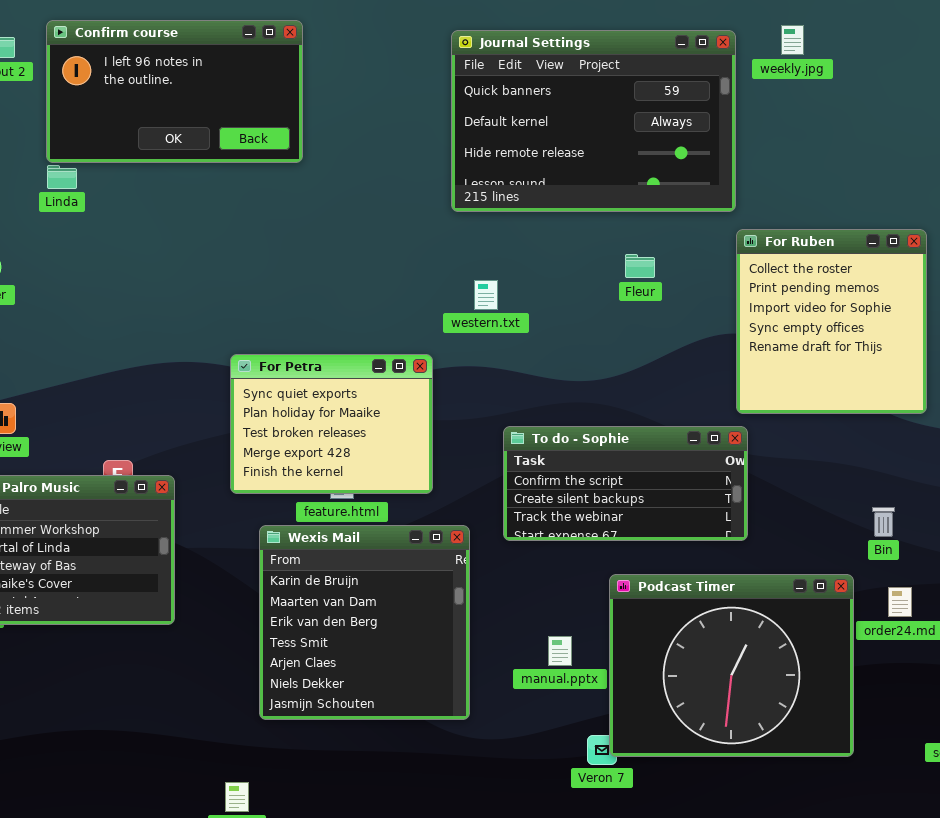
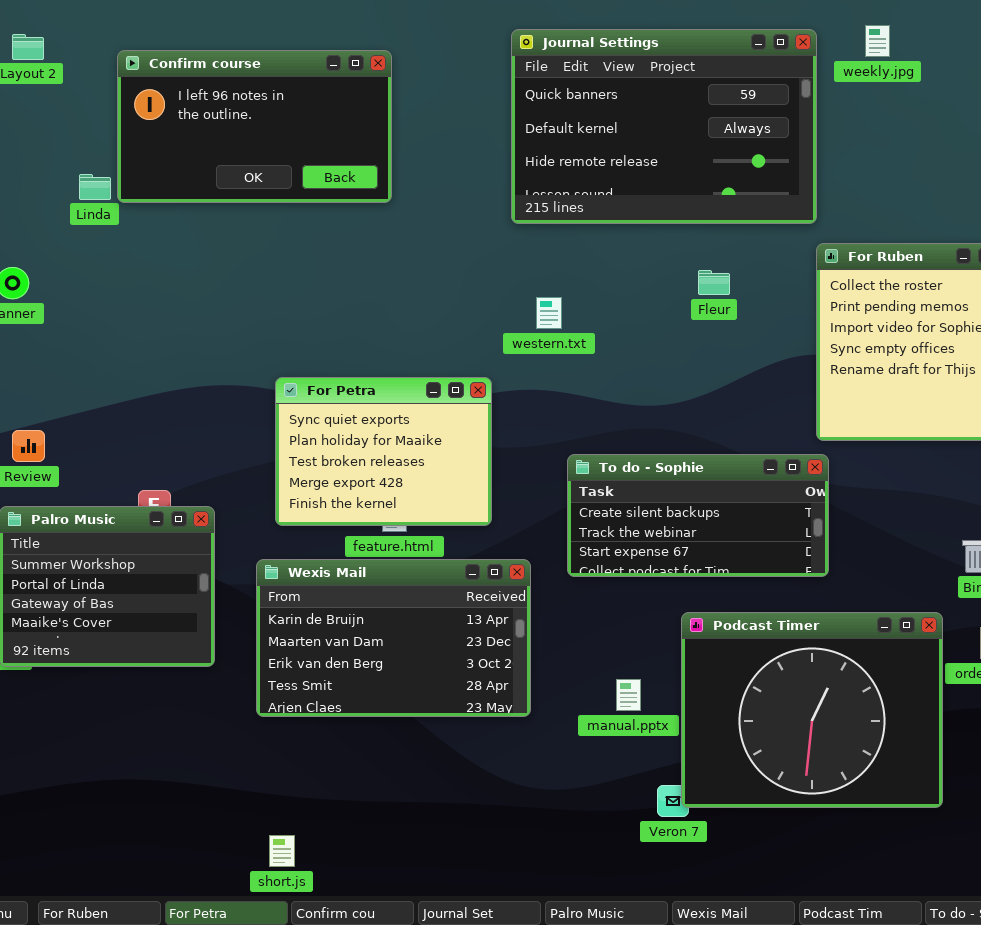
Confirm course: [46,20,303,163] -> [117,50,392,203], moved
To do - Sophie: [503,426,748,541] -> [567,454,829,577], scrolled down 1 row
Wexis Mail: [259,525,470,720] -> [256,559,531,717], resized

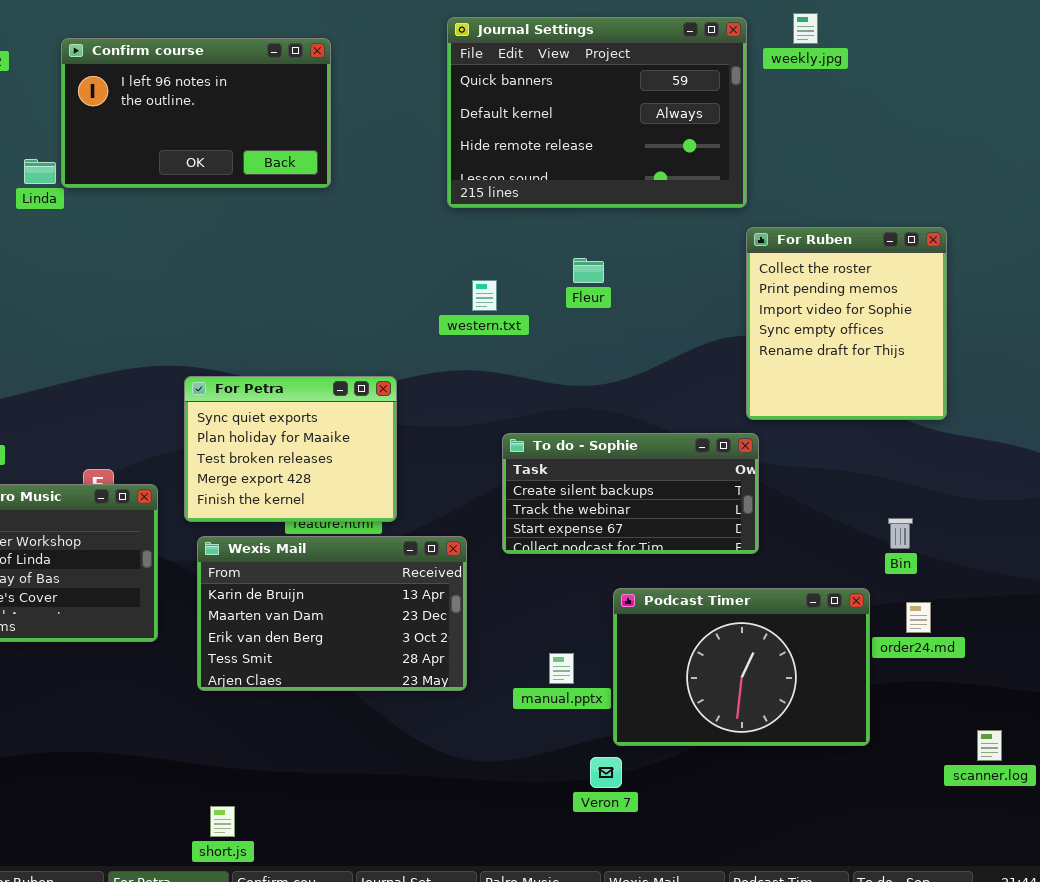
Fleur: [698,270,730,295] -> [573,258,604,283], moved
For Petra: [275,377,492,526] -> [184,376,397,522], moved
Podcast Timer: [681,612,943,808] -> [613,588,870,746], resized

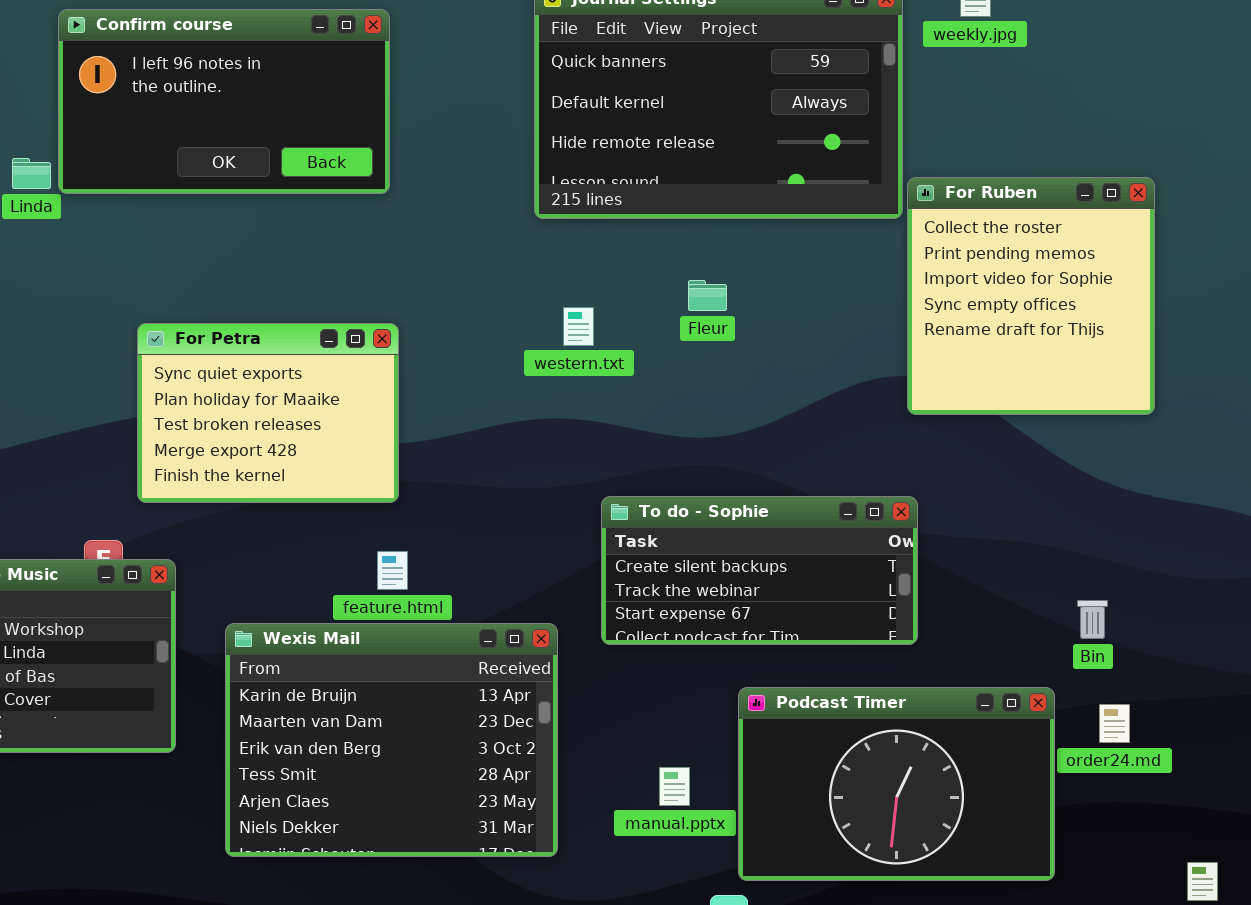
For Ruben: [746,227,947,420] -> [907,177,1155,415], moved
For Petra: [184,376,397,522] -> [137,323,399,503], moved
Wexis Mail: [197,536,467,691] -> [225,623,558,857], resized

